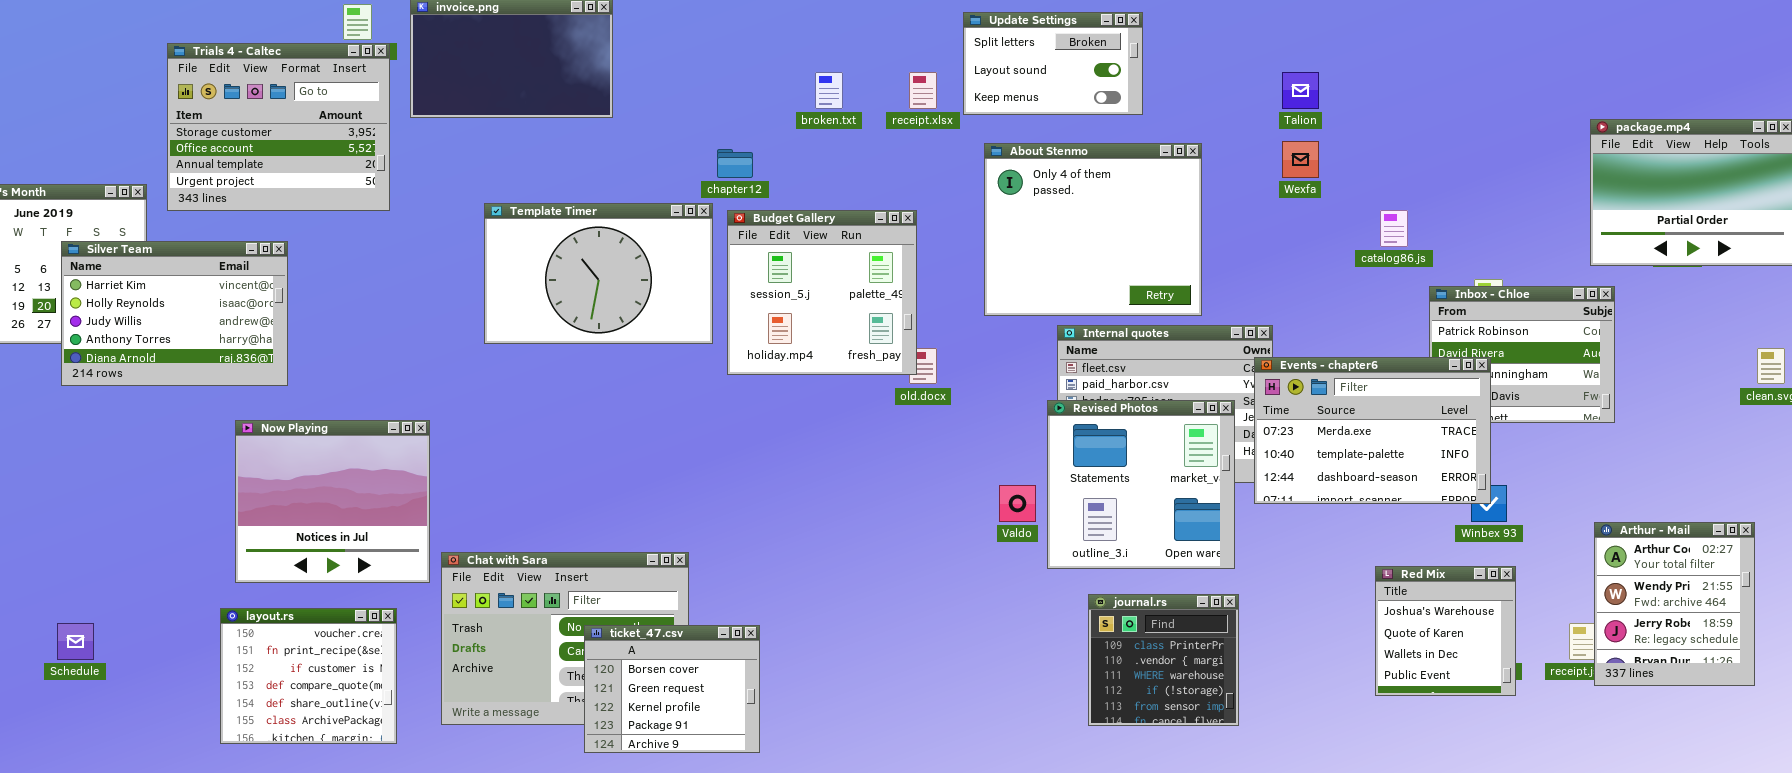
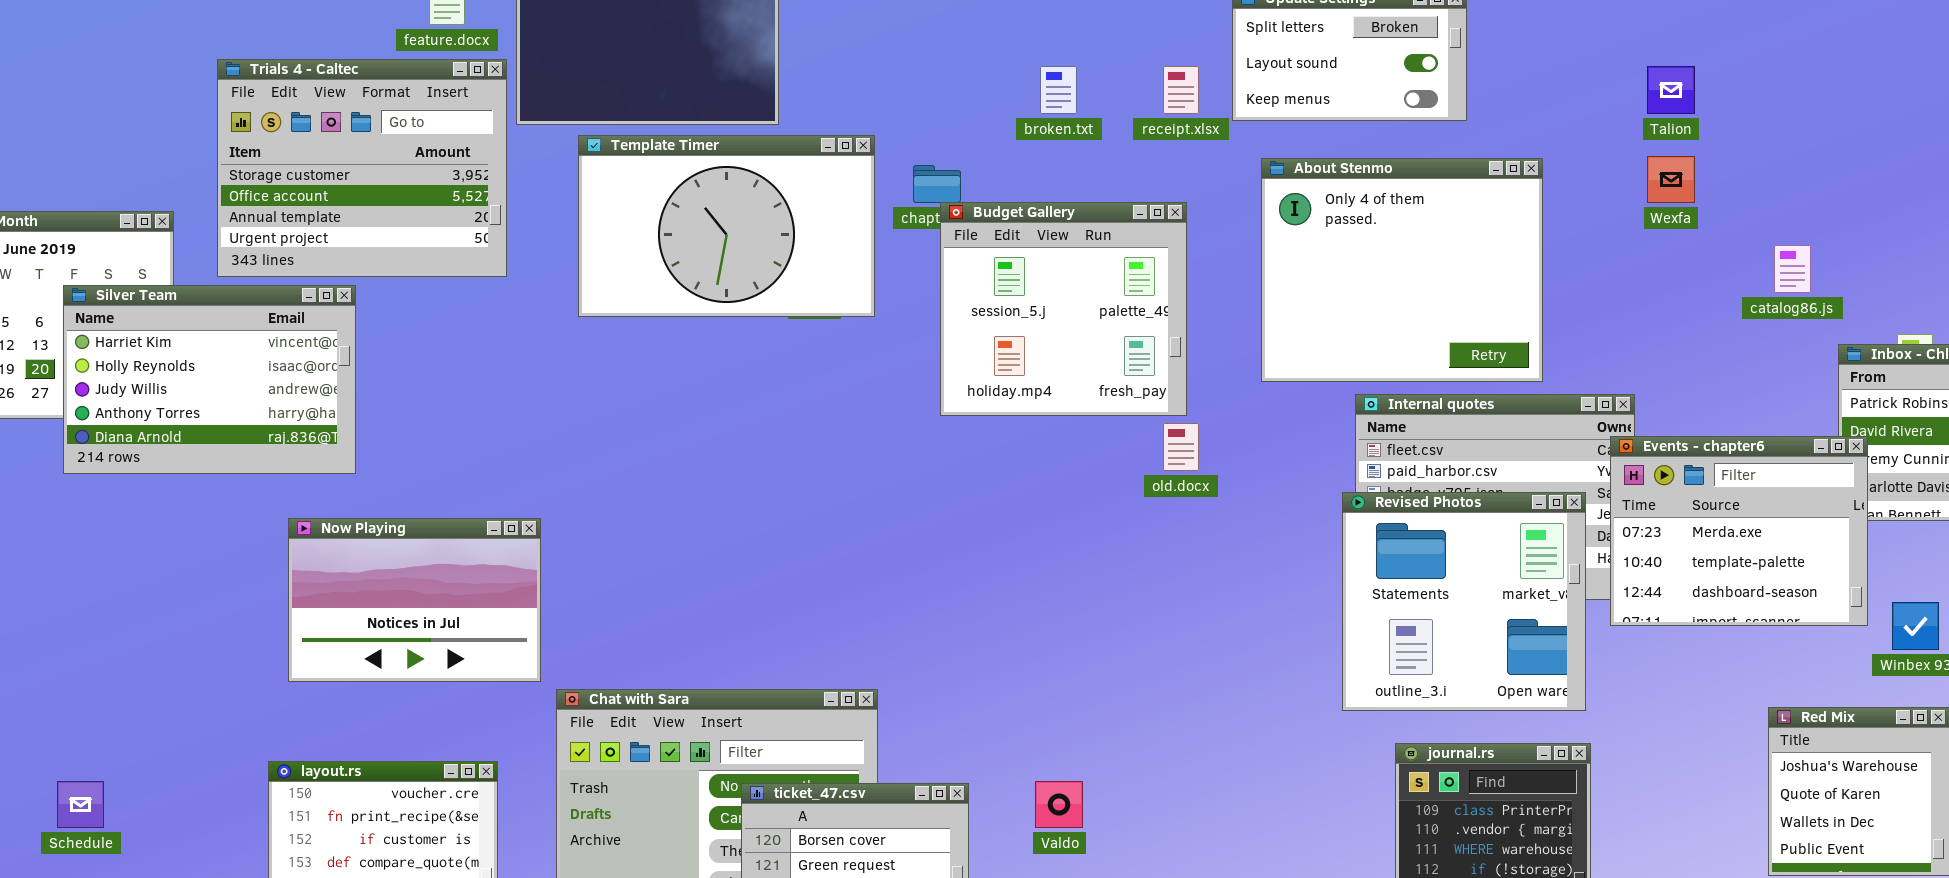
Trials 4 - Caltec: [167,43,390,211] -> [217,59,507,277], moved
Template Timer: [484,203,713,344] -> [578,135,875,317], moved
Budget Gallery: [727,210,917,375] -> [940,202,1187,416], moved
Events - chapter6: [1254,357,1491,504] -> [1610,436,1868,626], resized
Now Playing: [235,420,430,583] -> [288,518,541,682], resized
Valdo: [999,485,1036,522] -> [1035,781,1083,828], moved

